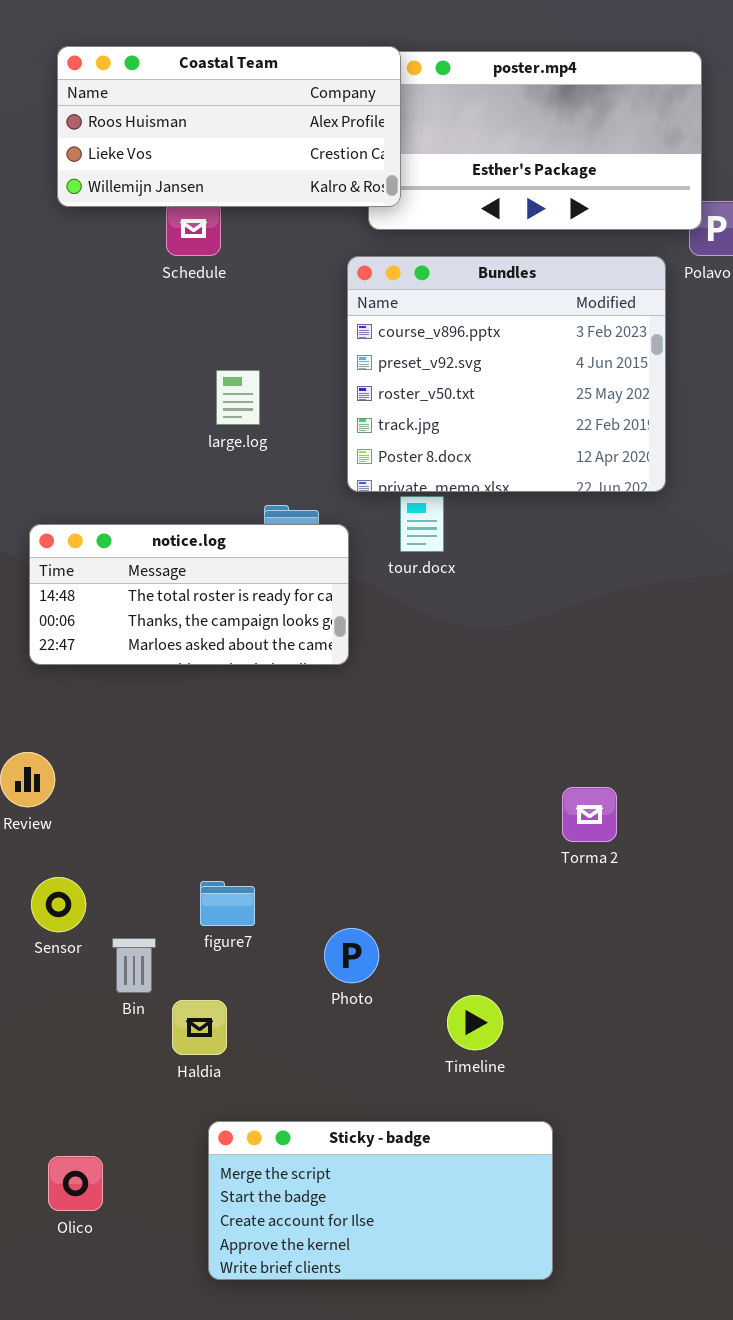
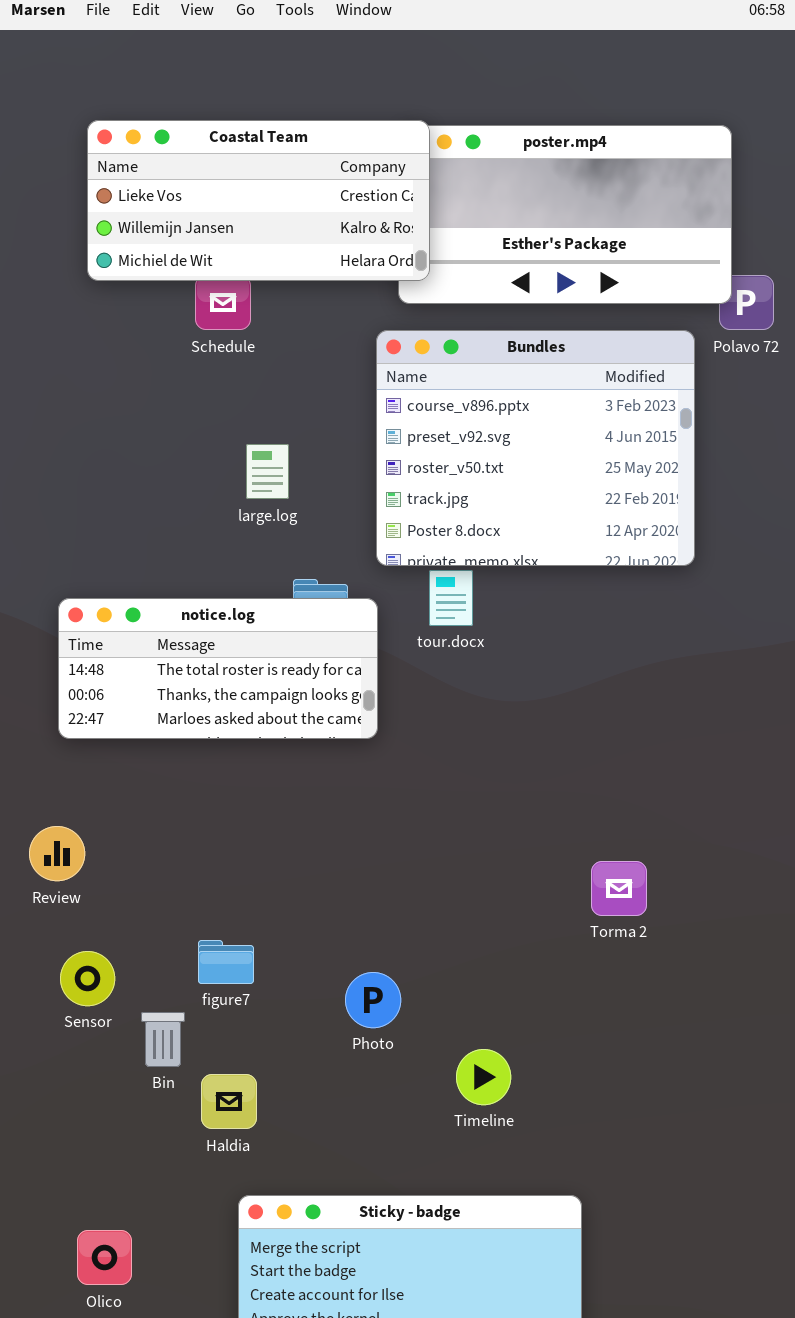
Coastal Team: [57,46,401,207] -> [87,120,430,281], scrolled down 1 row
figure7: [200,881,255,926] -> [198,940,254,984], moved
Photo: [324,928,379,983] -> [345,972,401,1028], moved
Timeline: [447,995,503,1050] -> [456,1049,511,1105], moved

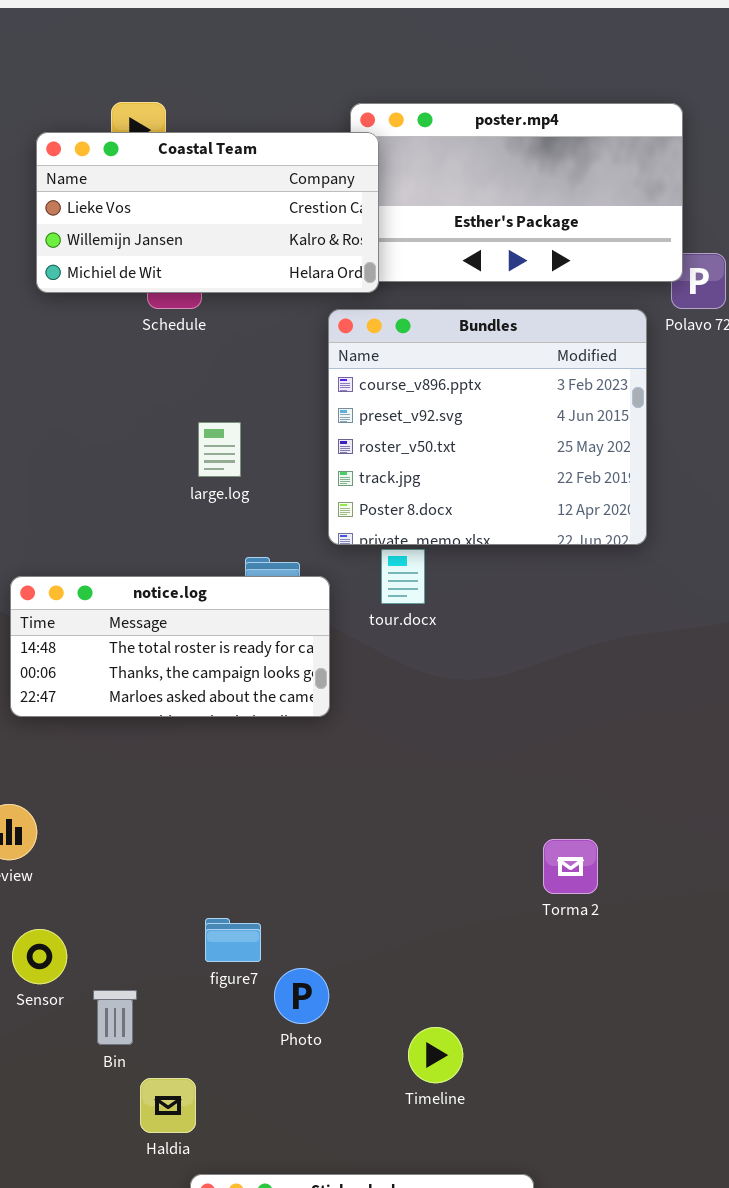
Coastal Team: [87,120,430,281] -> [36,132,379,293], moved
figure7: [198,940,254,984] -> [205,918,261,962], moved
Photo: [345,972,401,1028] -> [274,968,329,1024], moved
Haldia: [201,1074,257,1129] -> [140,1078,196,1133], moved

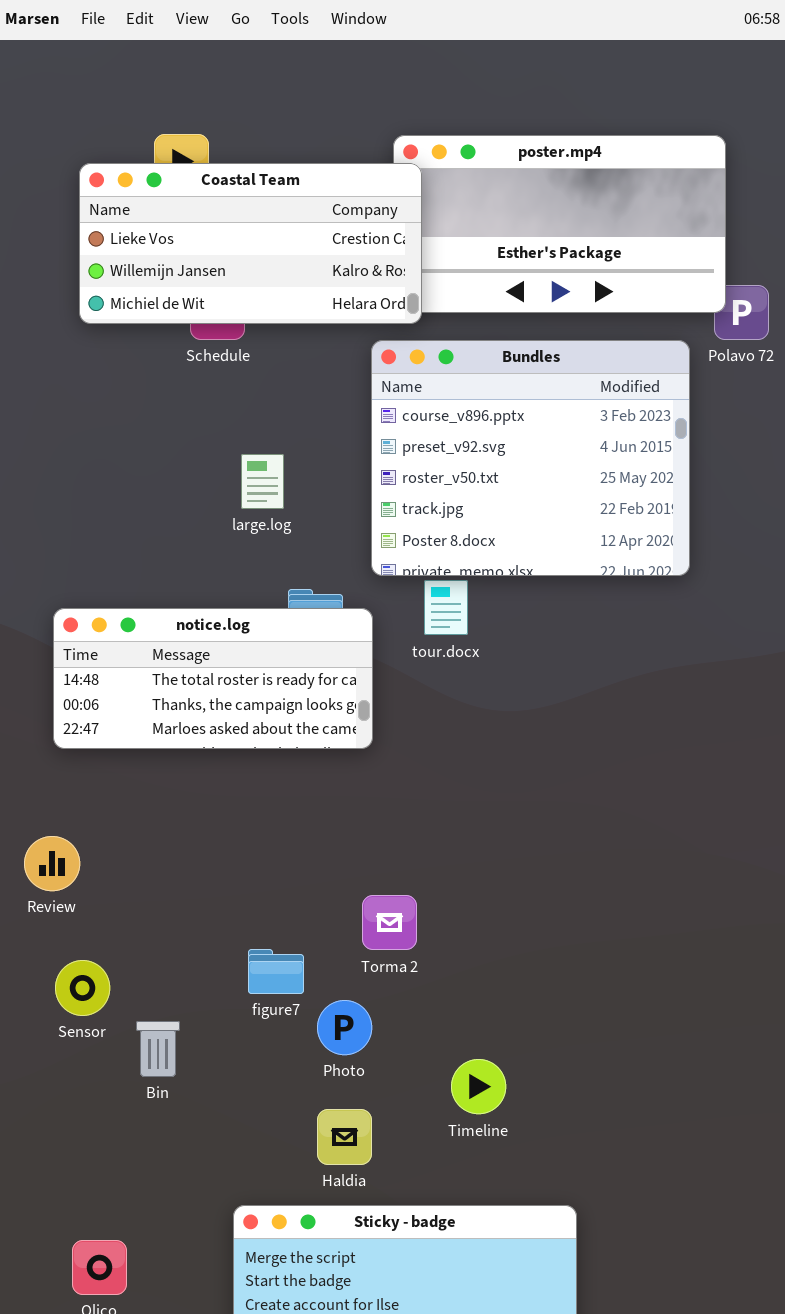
Torma 2: [543,839,598,894] -> [362,895,417,950], moved
Haldia: [140,1078,196,1133] -> [317,1109,372,1165], moved

